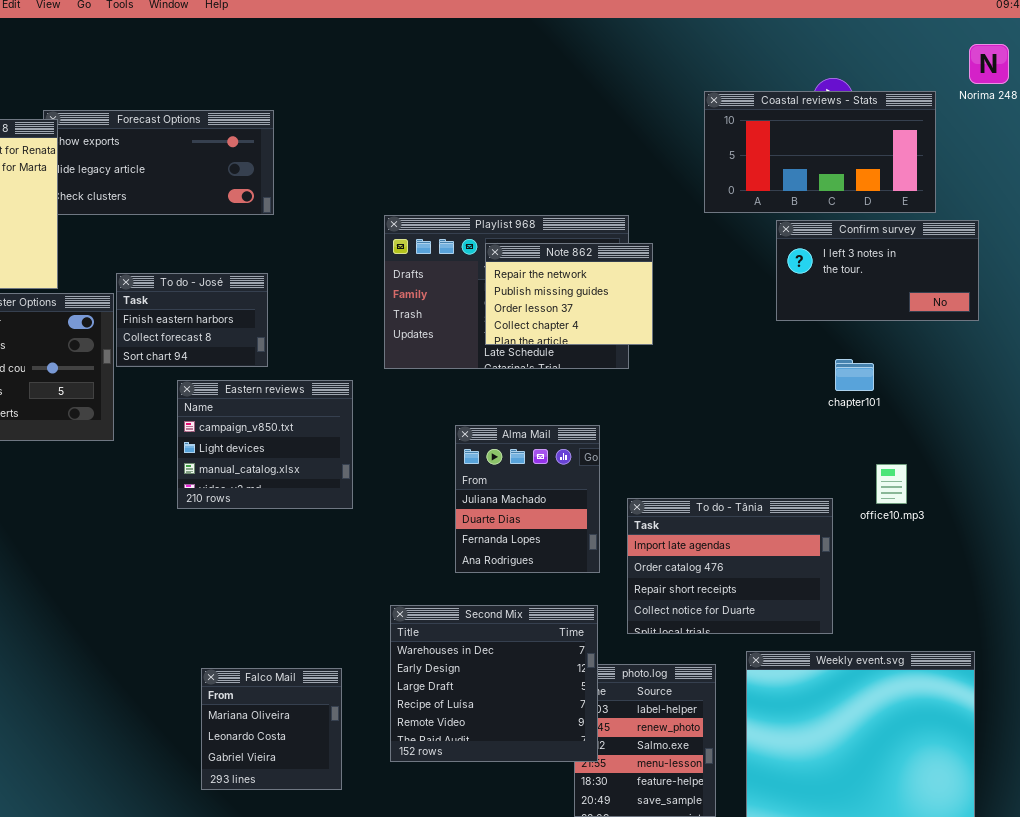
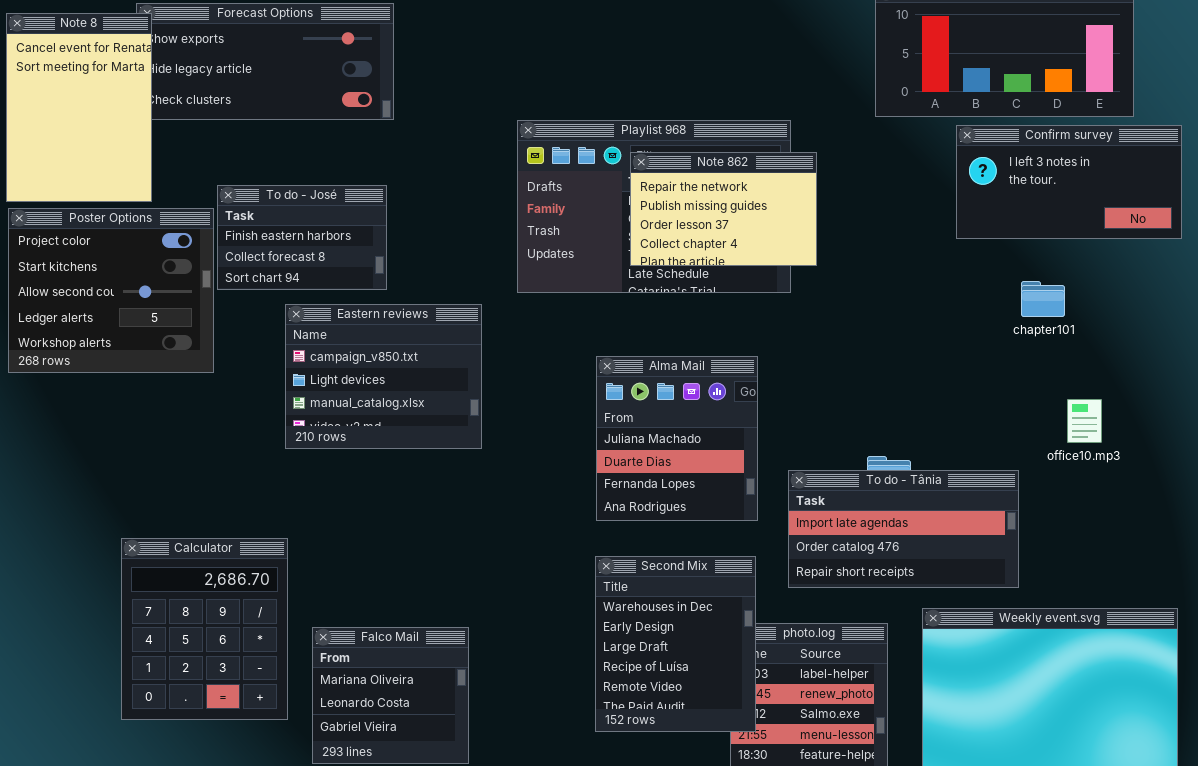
To do - Tânia: [627,498,833,634] -> [788,470,1019,588], resized
Calculator: none -> [121,538,288,720], opened
Second Mix: [390,605,598,762] -> [595,556,756,732], resized

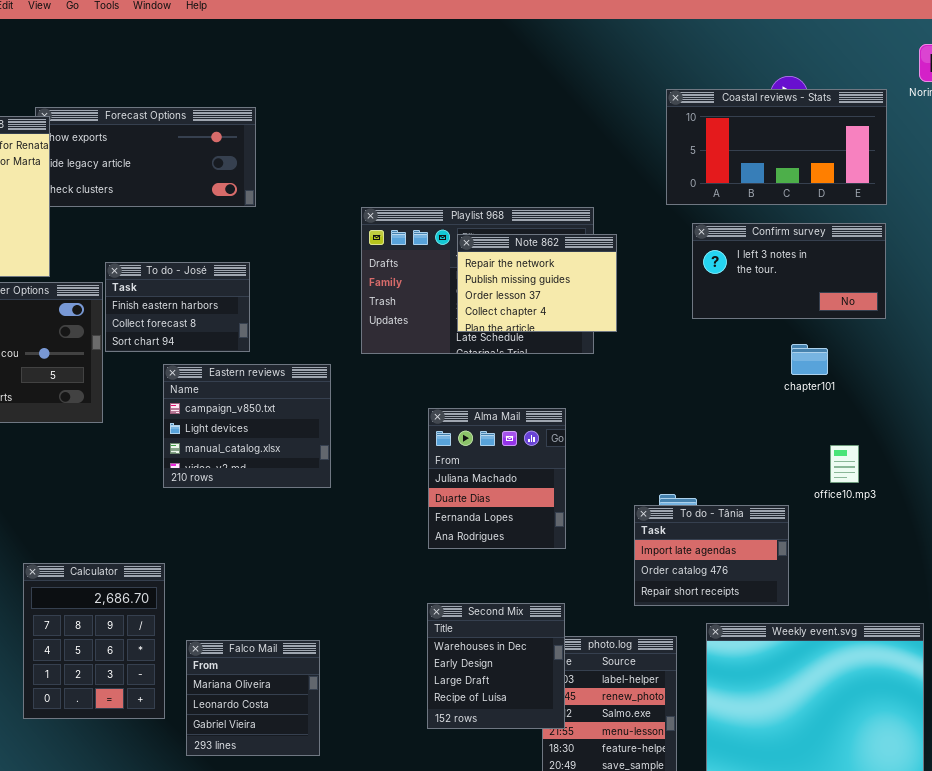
Confirm survey: [956,125,1182,239] -> [692,223,886,319], moved
To do - Tânia: [788,470,1019,588] -> [634,505,789,606], resized
Second Mix: [595,556,756,732] -> [427,603,565,729], resized

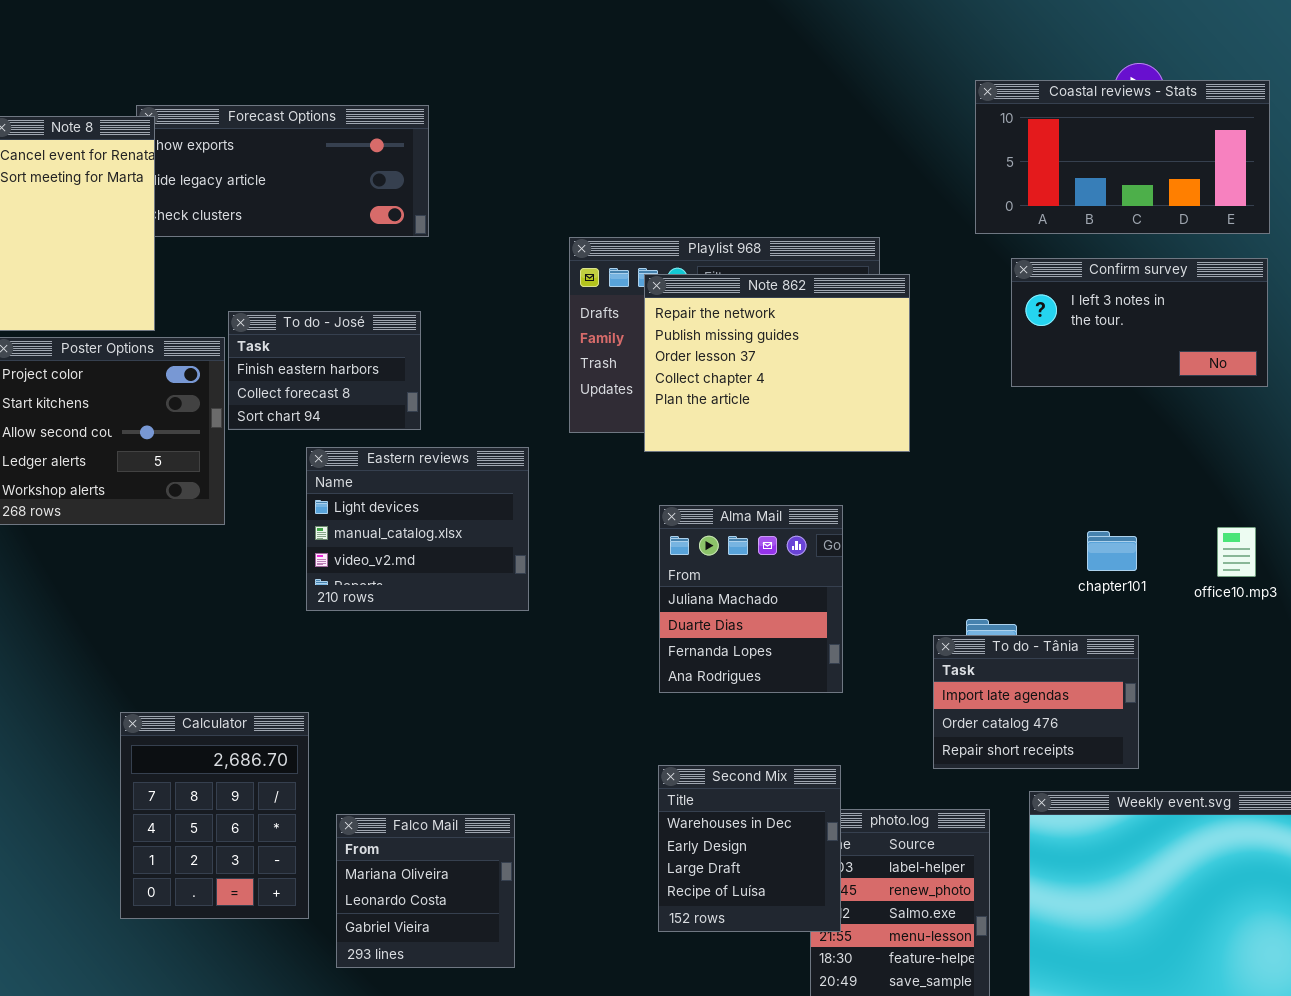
Note 862: [457,234,617,332] -> [644,274,910,452], resized
chapter101: [791,344,828,375] -> [1087,531,1137,571], moved
Eastern reviews: [163,364,331,488] -> [306,447,529,611], scrolled down 1 row
office10.mp3: [830,445,859,483] -> [1217,527,1256,577], moved

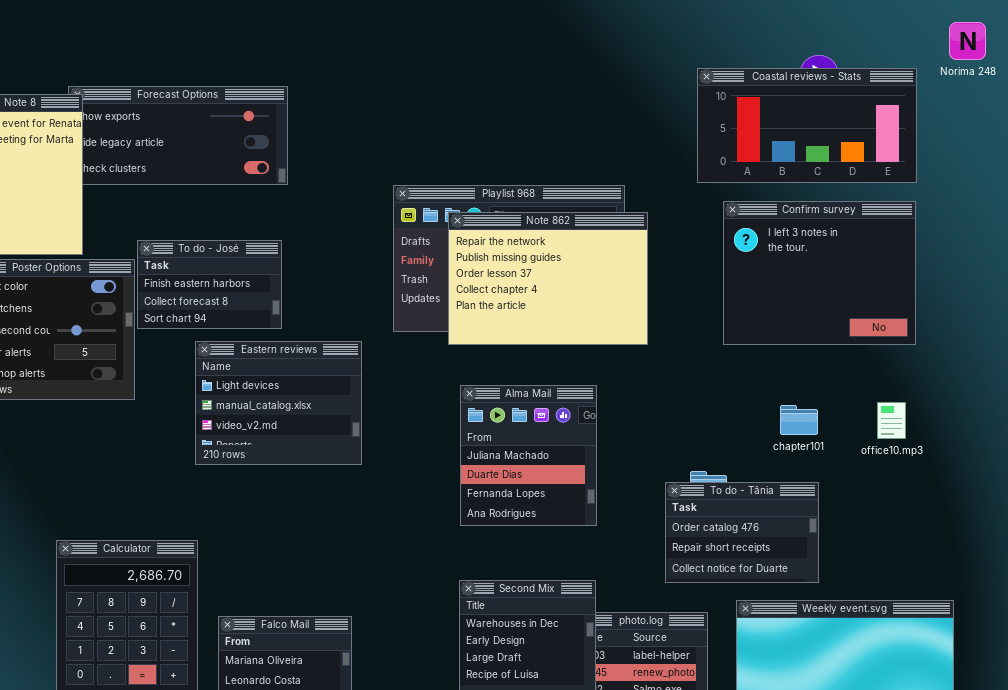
Confirm survey: [1011,258,1268,387] -> [723,201,916,345], resized
To do - Tânia: [933,635,1139,769] -> [665,482,819,583], scrolled down 1 row

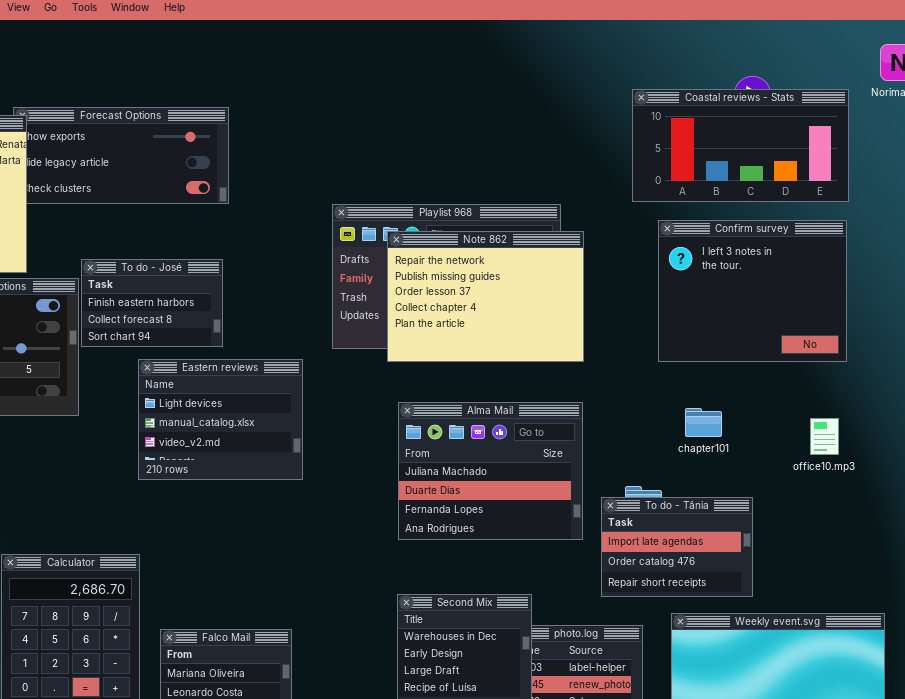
Alma Mail: [460,385,597,526] -> [398,402,583,540], resized
chapter101: [780,405,818,435] -> [685,408,722,437], moved
To do - Tânia: [665,482,819,583] -> [601,497,753,597], scrolled up 1 row

